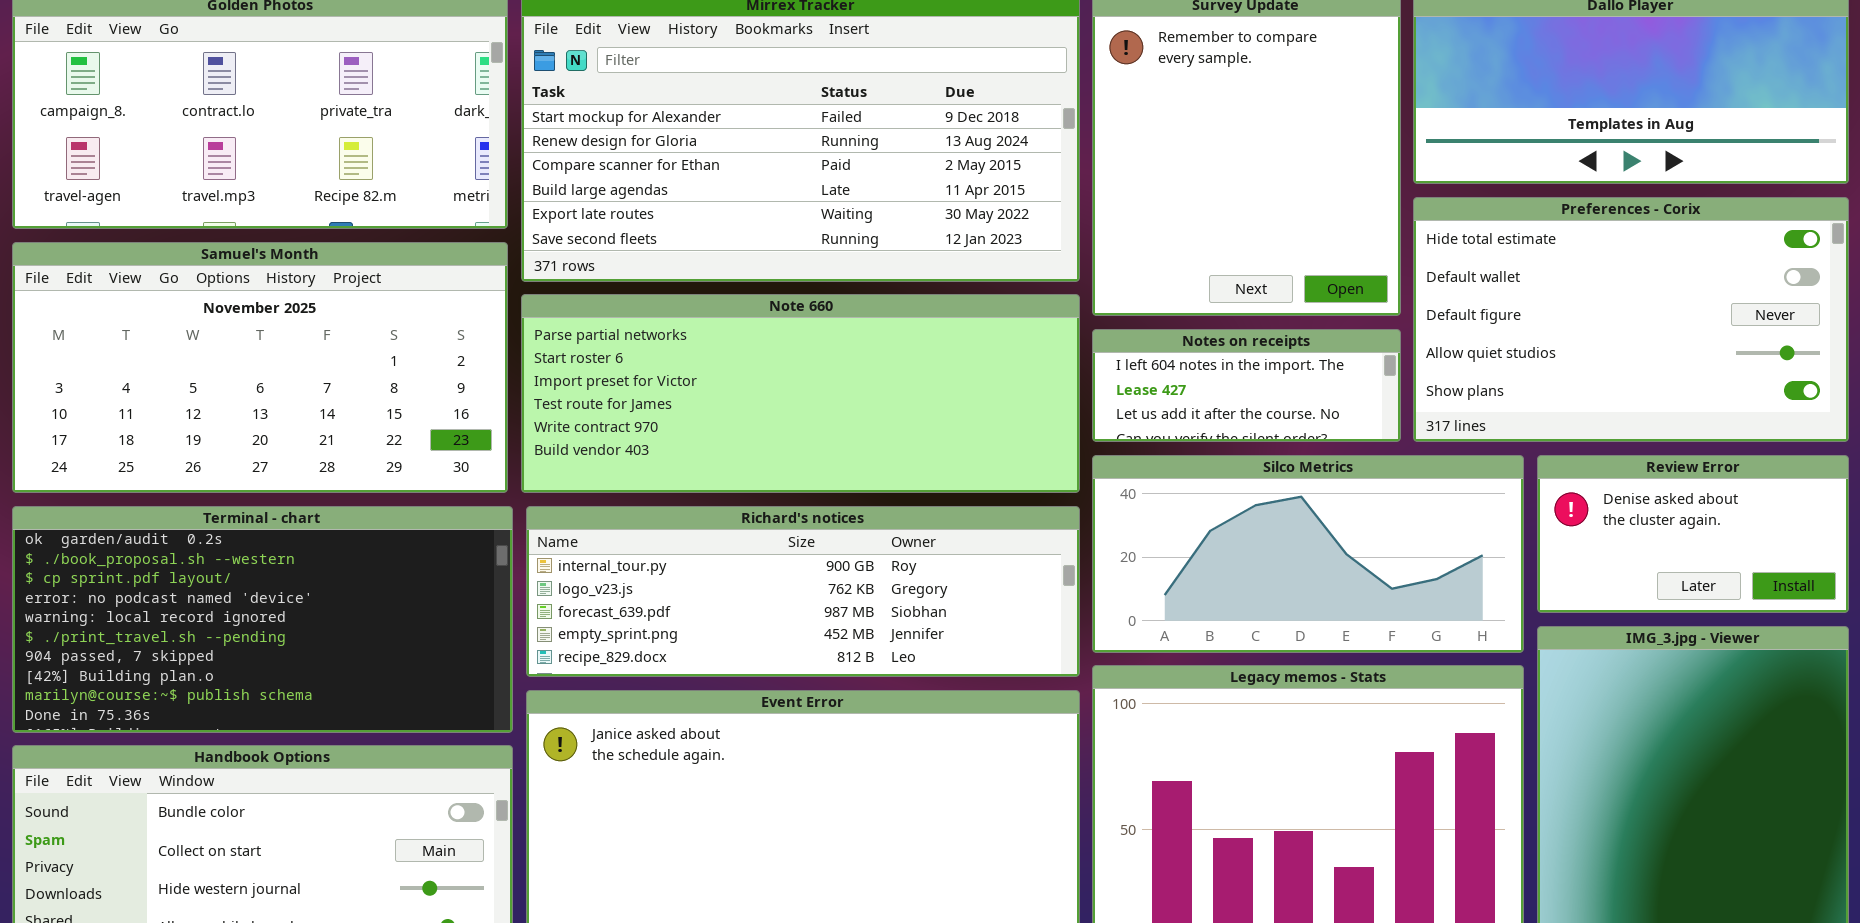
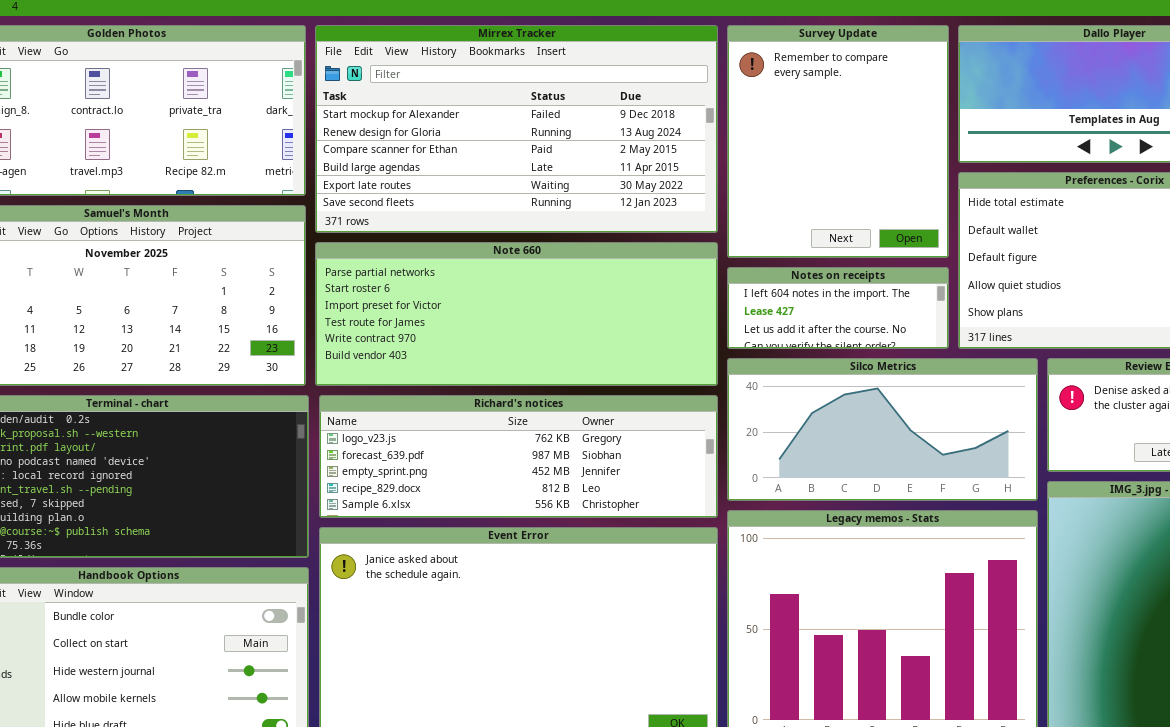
Richard's notices: [526,506,1080,677] -> [319,395,718,518], scrolled down 1 row

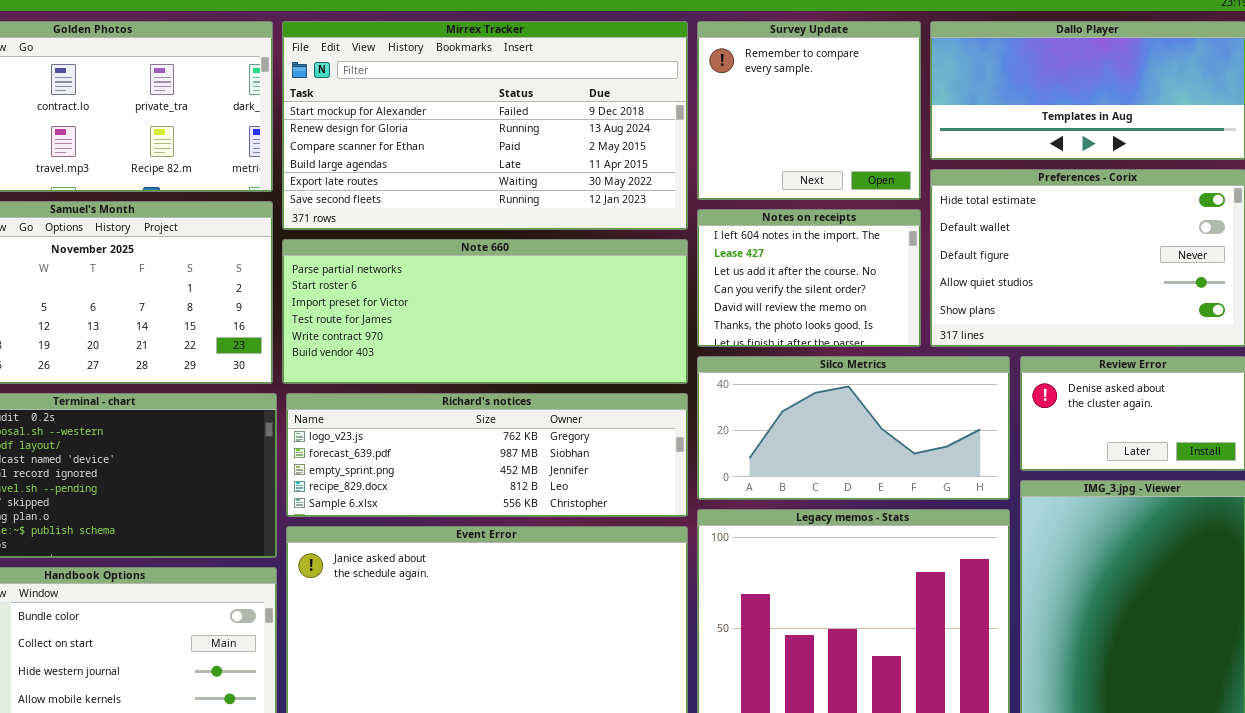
Survey Update: [727,25,949,258] -> [697,21,921,200], resized
Notes on receipts: [727,267,949,349] -> [697,209,921,347], resized

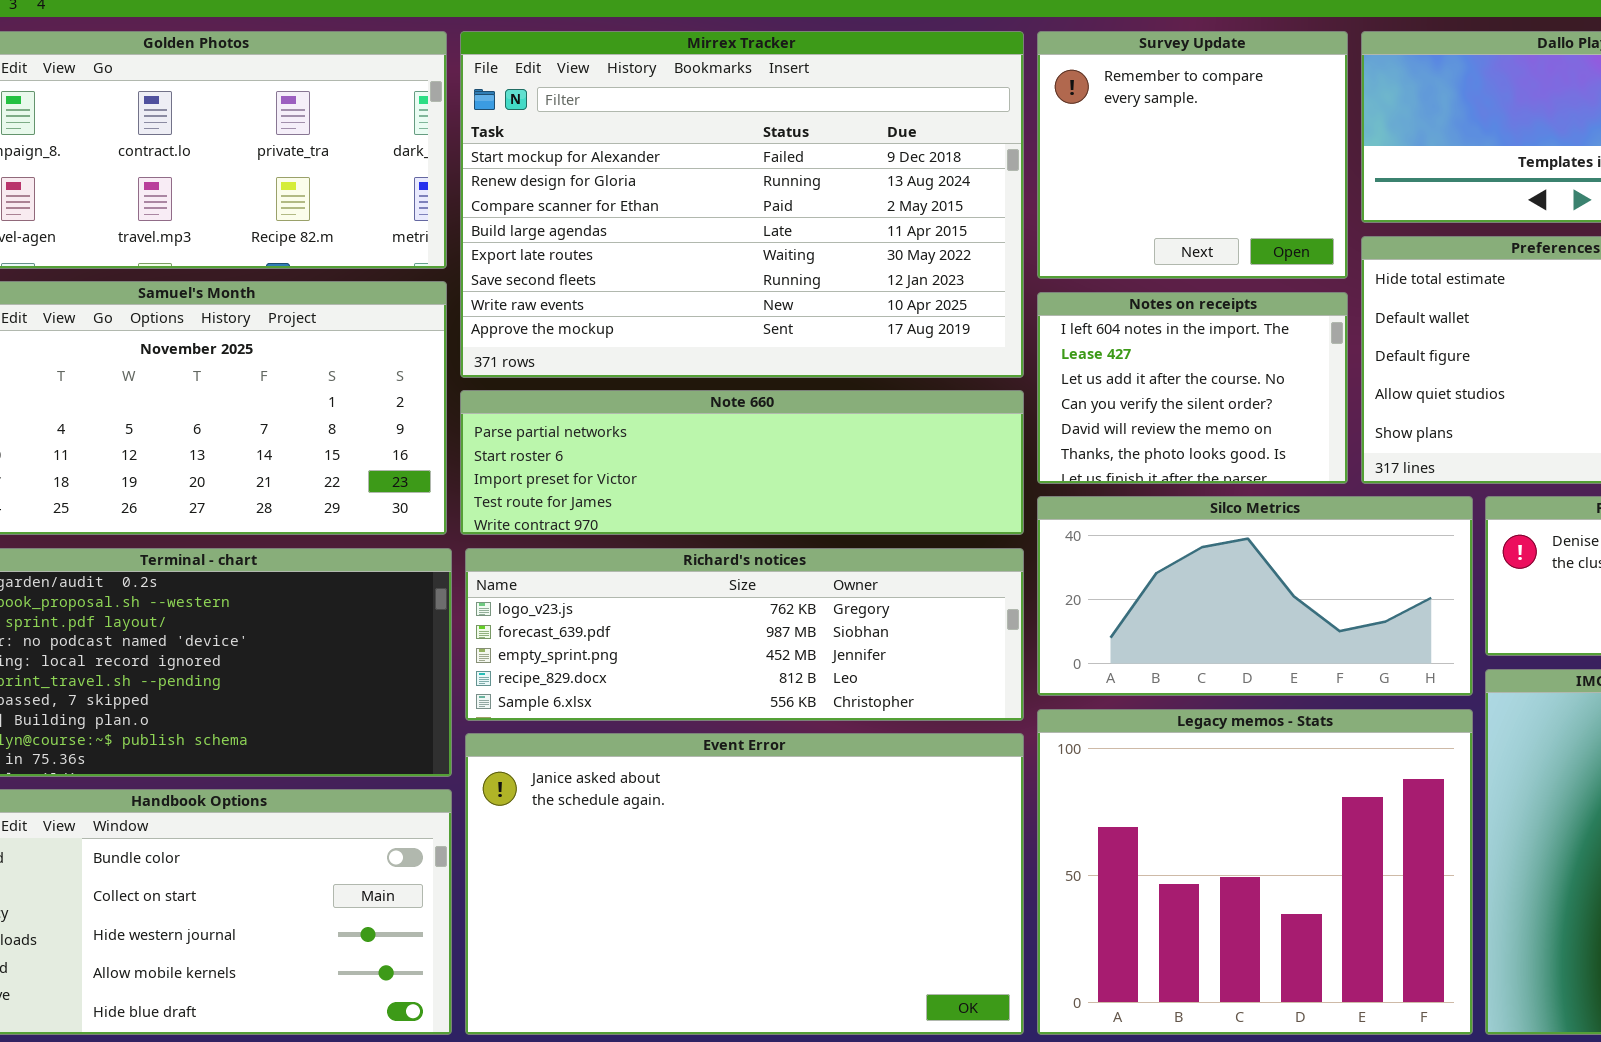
Mirrex Tracker: [282,21,688,230] -> [460,31,1024,378], resized
Note 660: [282,239,688,384] -> [460,390,1024,535], resized

